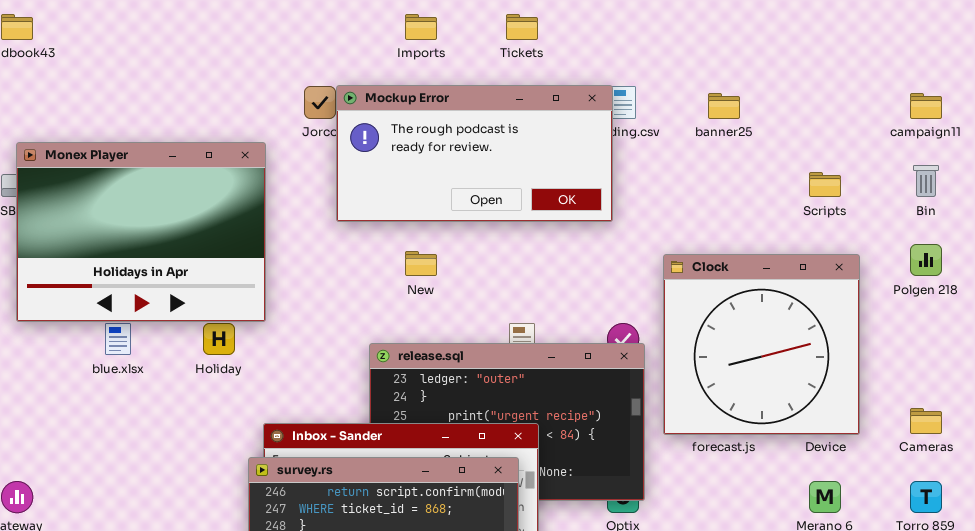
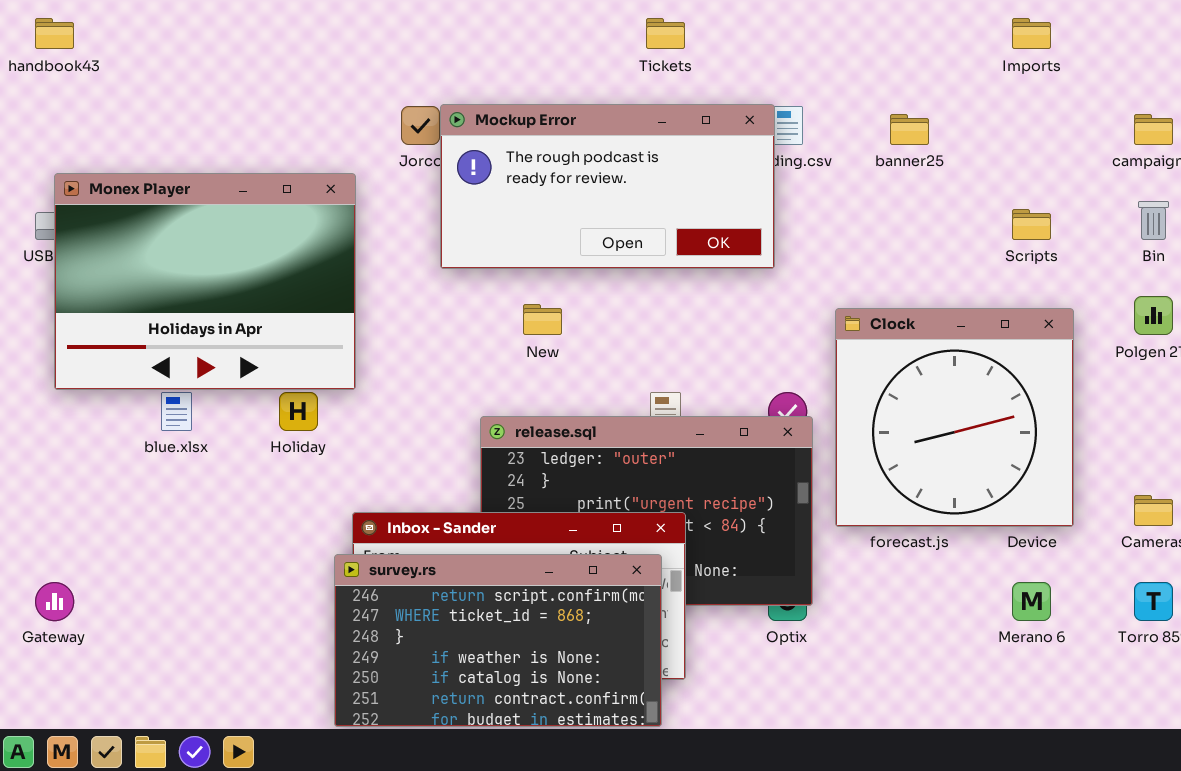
Imports: [405,14,437,40] -> [1012,18,1051,49], moved

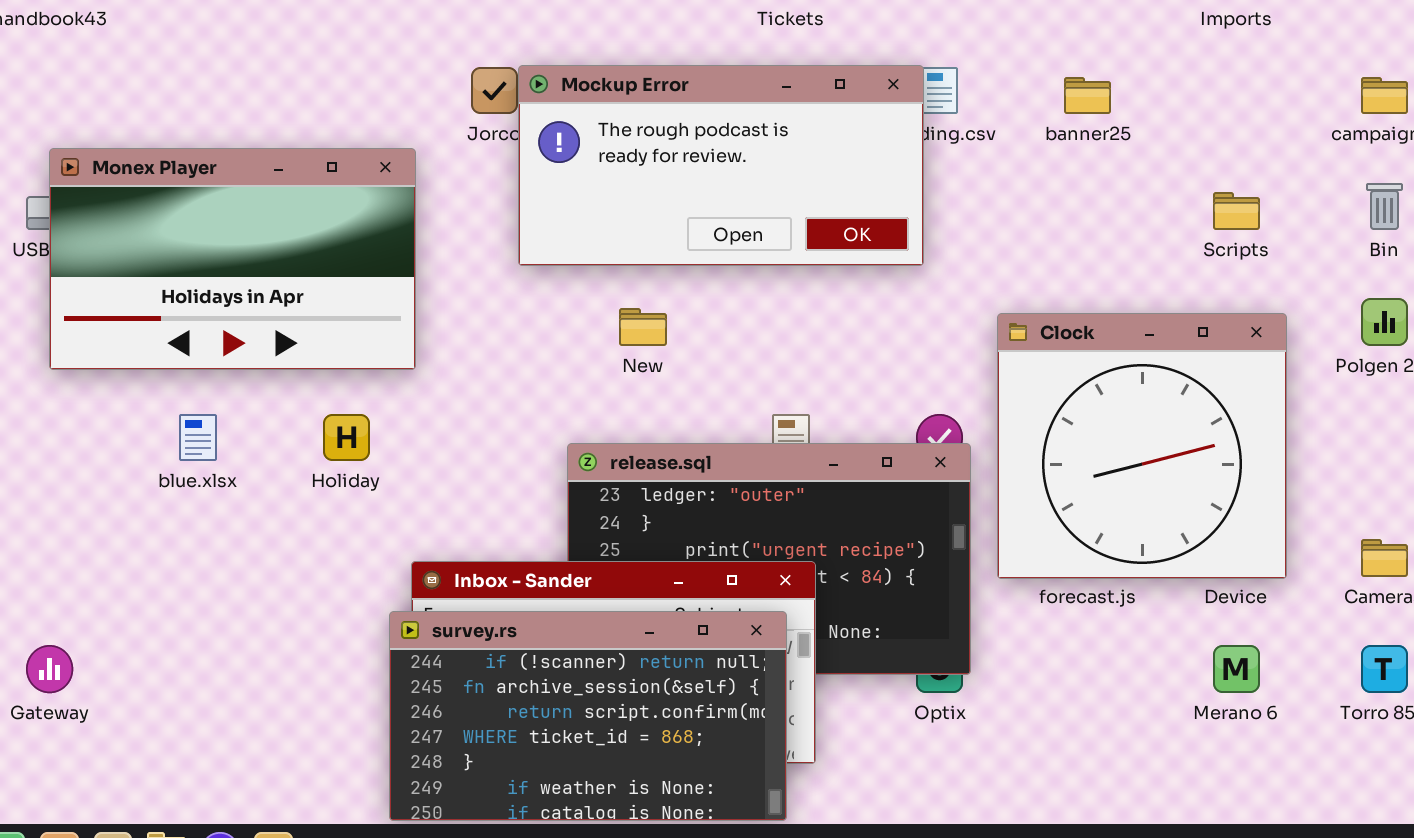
Monex Player: [54,173,356,390] -> [49,148,416,370], resized
survey.rs: [334,554,662,727] -> [389,611,787,821], scrolled up 2 rows

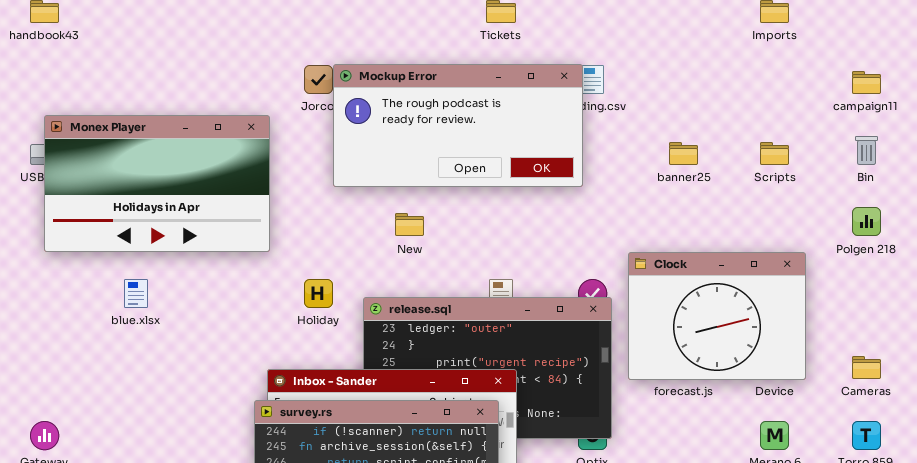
banner25: [1064,77,1111,114] -> [669,142,698,165], moved
Clock: [997,313,1287,579] -> [628,252,806,380], resized
Holiday: [323,414,370,461] -> [304,279,333,308], moved

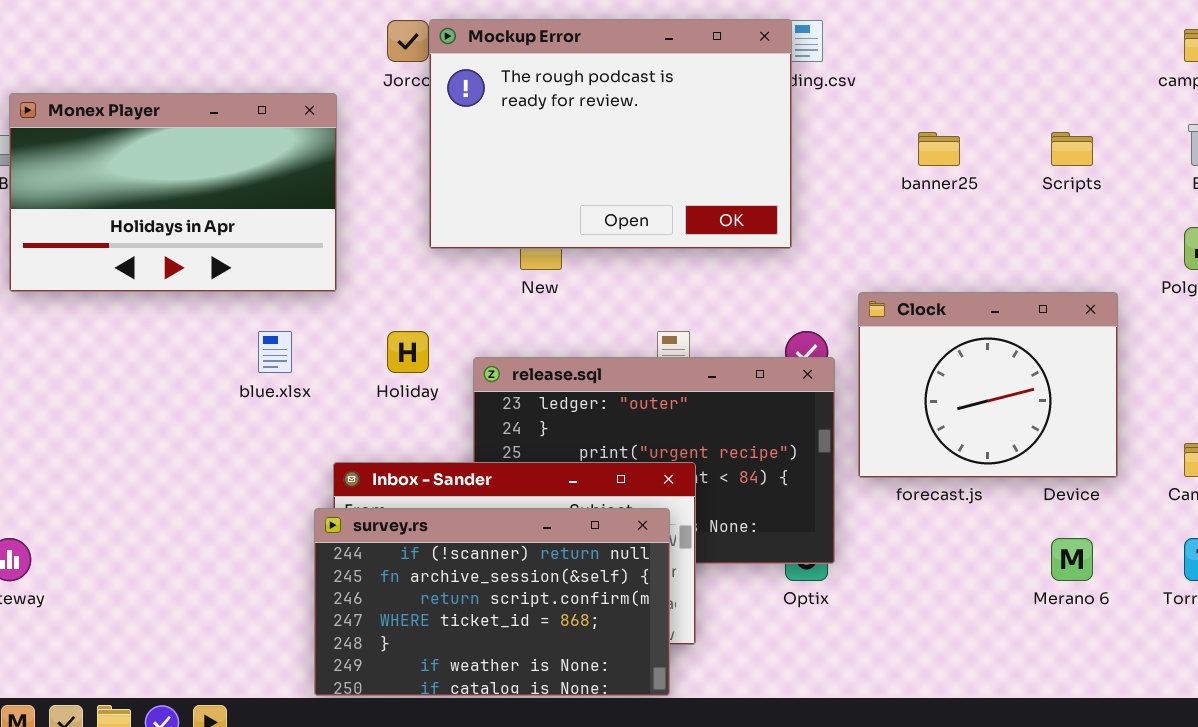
Mockup Error: [333,64,583,187] -> [429,19,792,249], resized
blue.xlsx: [124,279,148,308] -> [258,331,292,373], moved

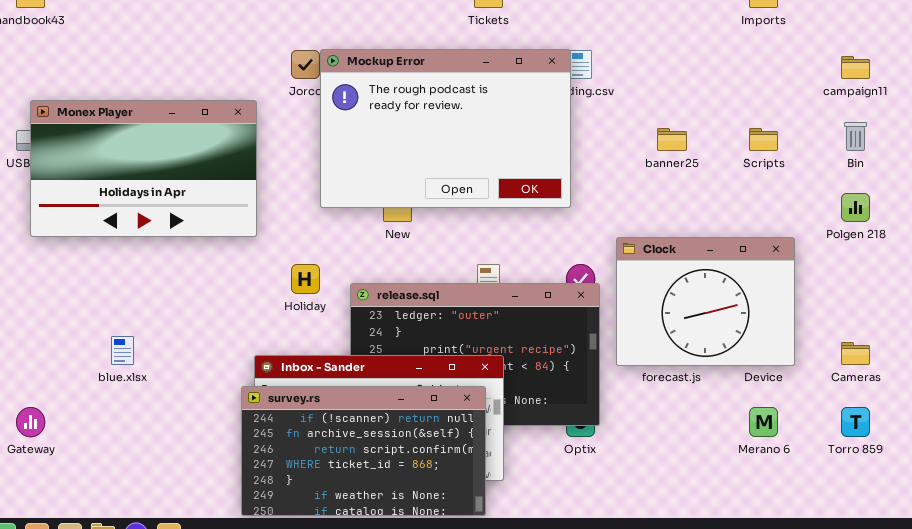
blue.xlsx: [258,331,292,373] -> [111,336,134,365], moved

